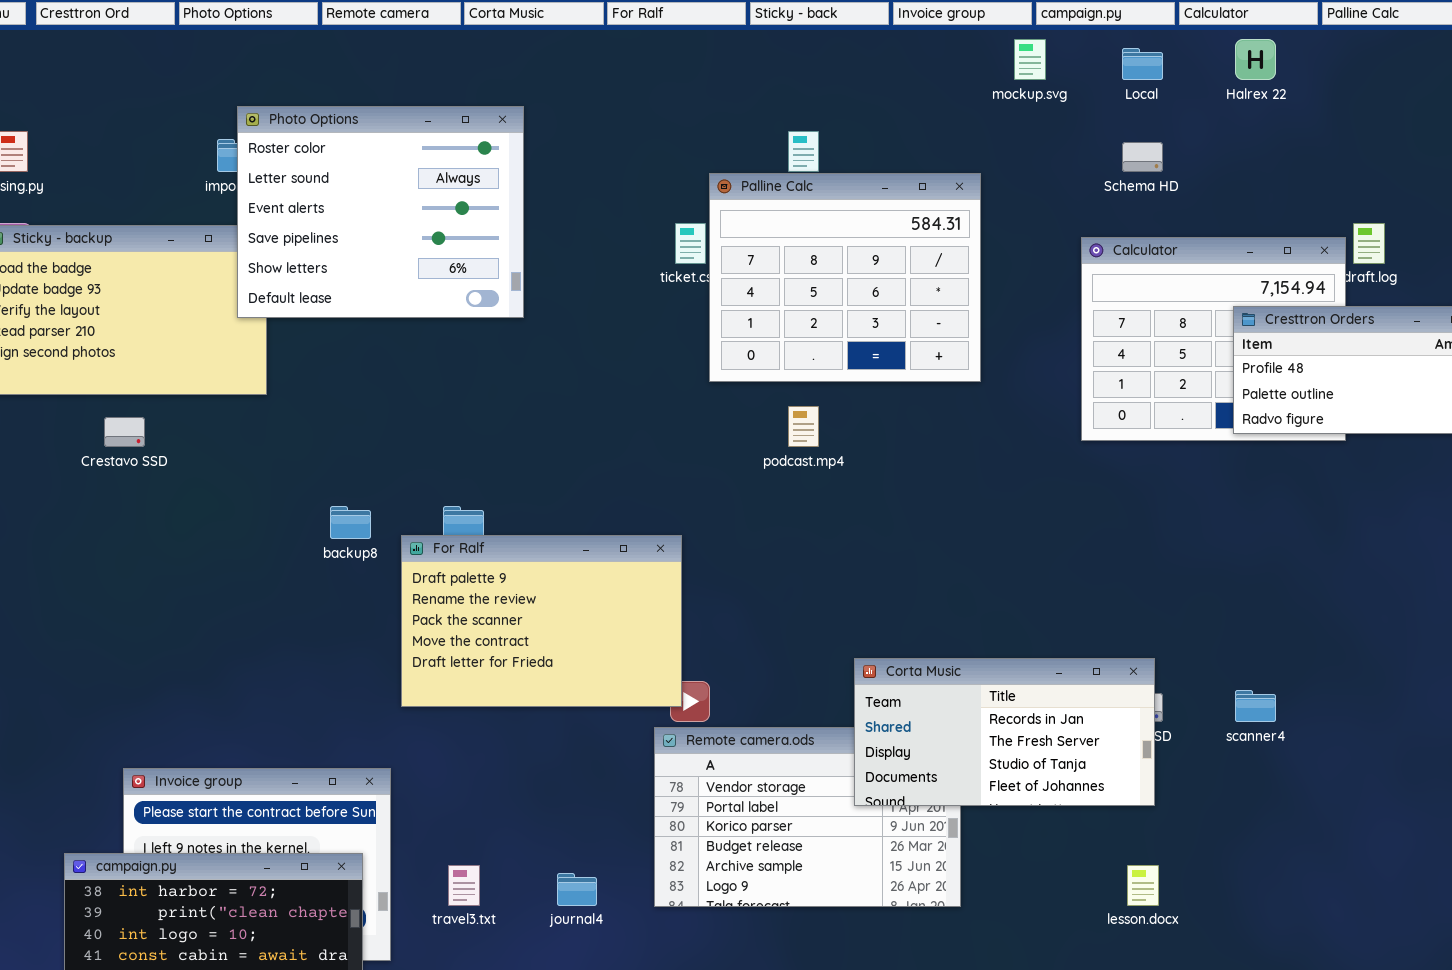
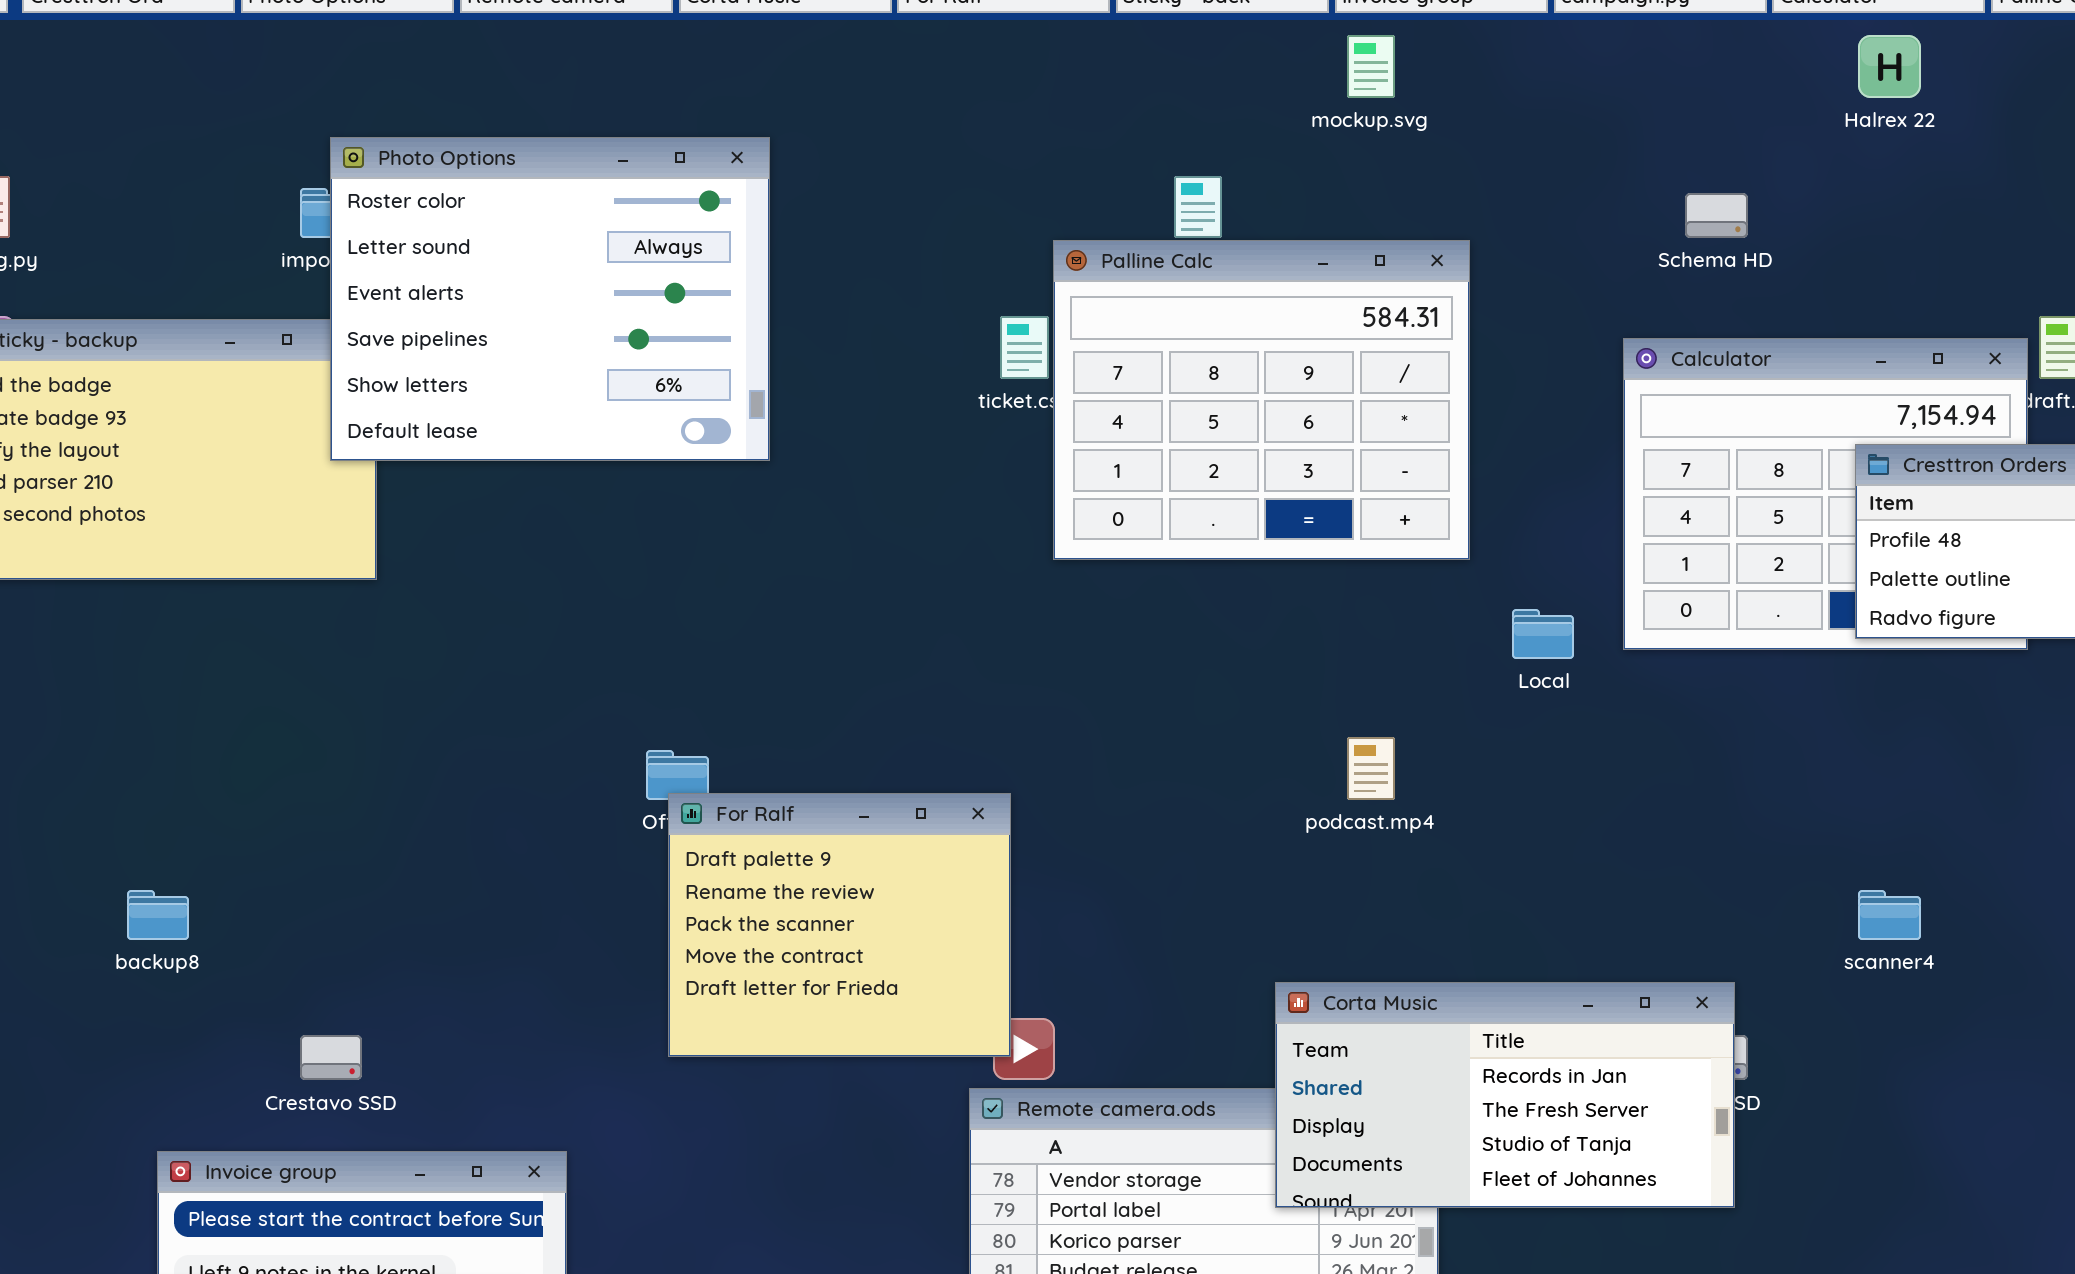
mockup.svg: [1014,39,1046,80] -> [1347,35,1395,98], moved
Local: [1122,48,1163,80] -> [1512,609,1574,659], moved
podcast.mp4: [788,406,819,447] -> [1347,737,1395,800], moved
Crestavo SSD: [104,417,145,447] -> [300,1035,362,1080], moved
backup8: [330,506,371,539] -> [127,890,189,940], moved
For Ralf: [401,535,682,707] -> [668,793,1011,1057], resized
scanner4: [1235,690,1276,722] -> [1858,890,1921,940], moved

